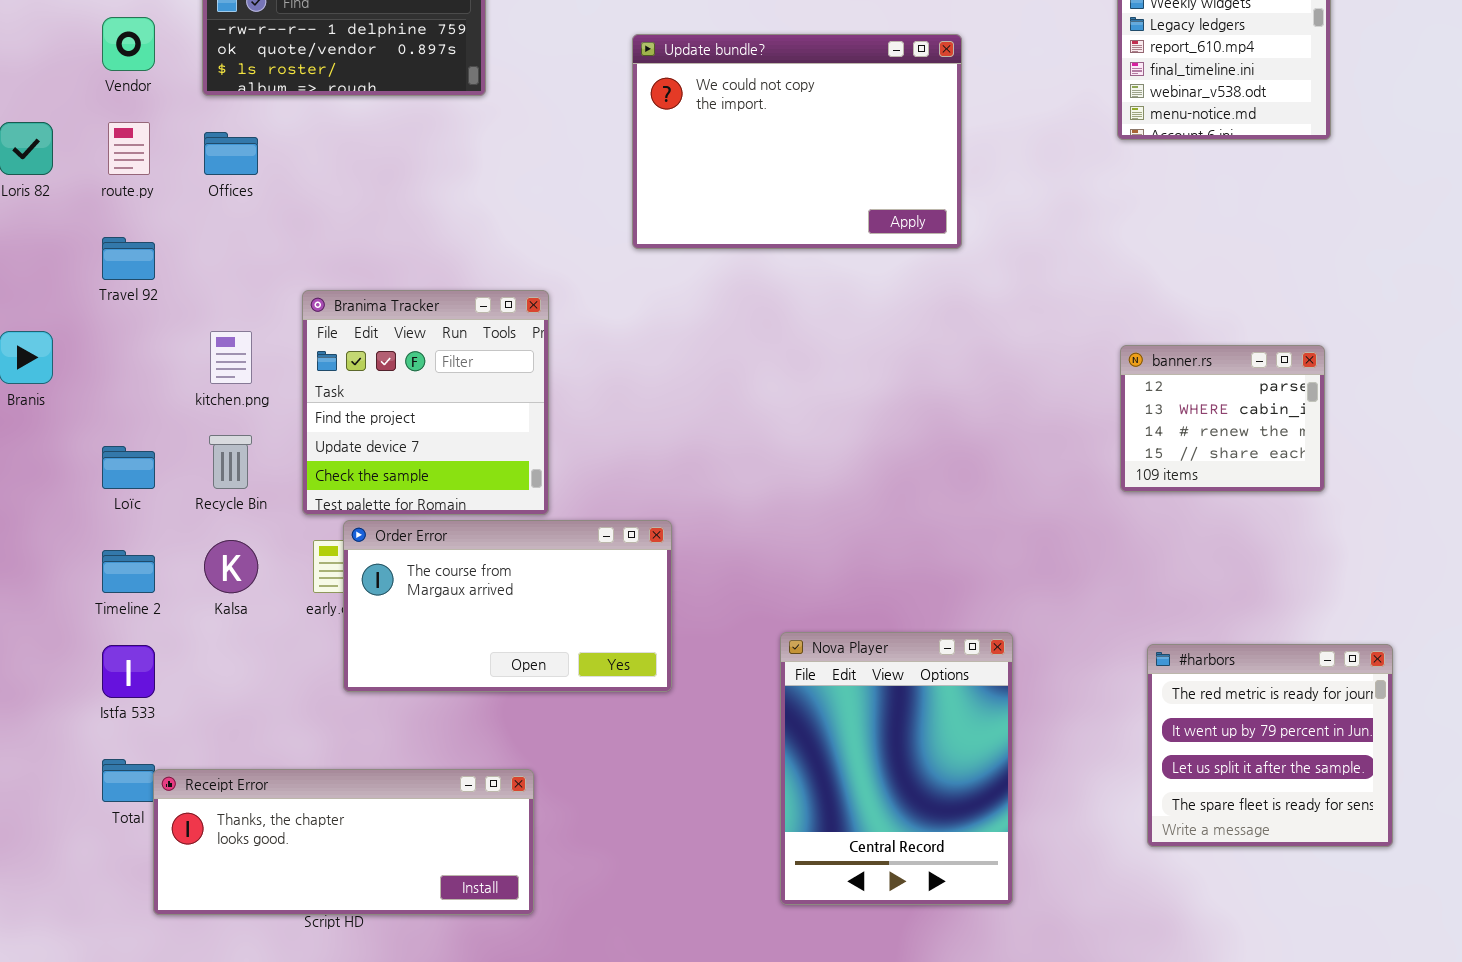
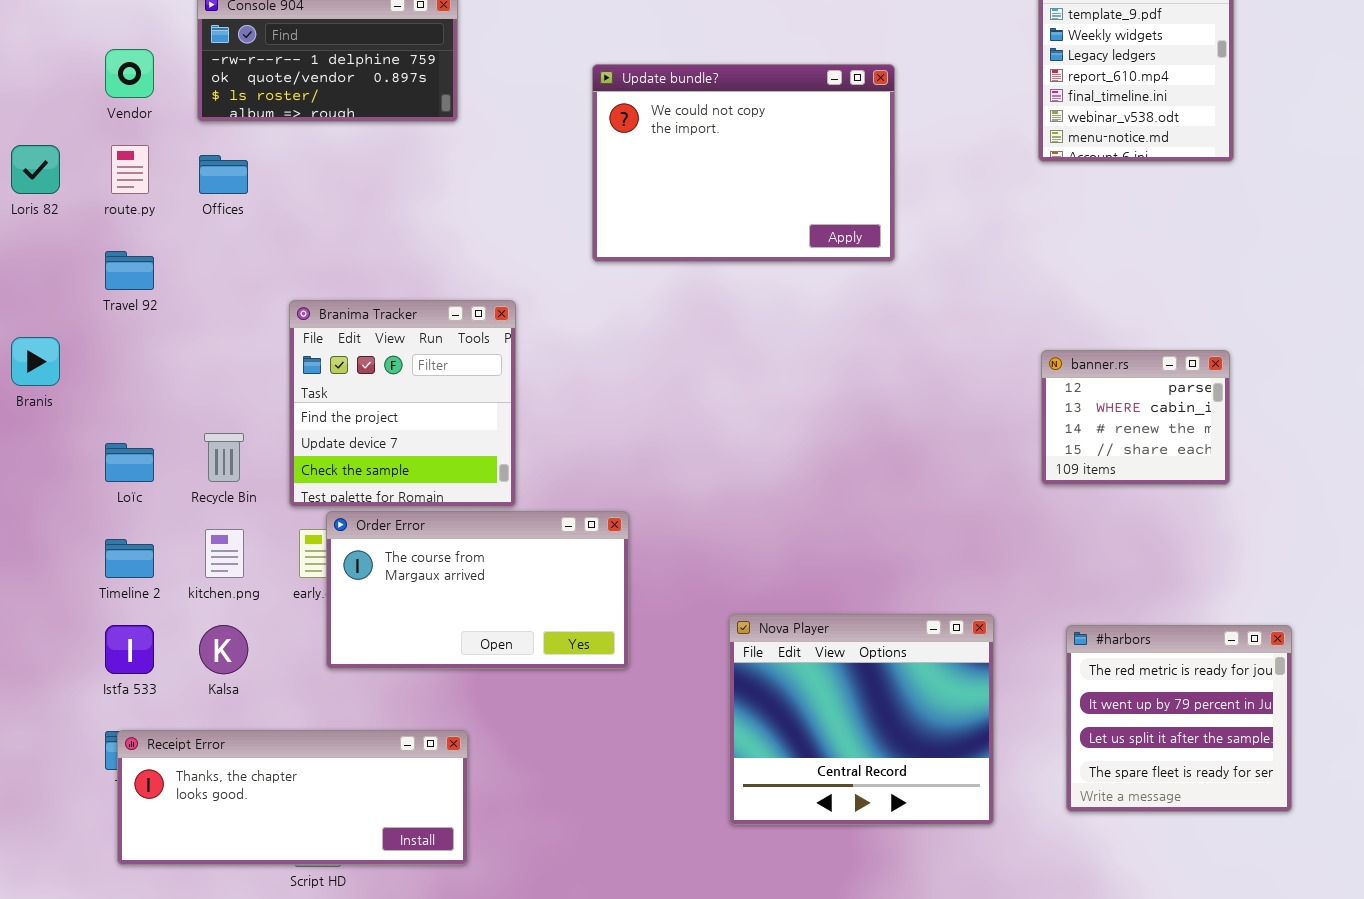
kitchen.png: [210,331,252,384] -> [205,529,244,578], moved
Kalsa: [204,540,258,593] -> [199,625,248,674], moved
Nova Player: [780,632,1013,905] -> [729,614,994,825], resized
Receipt Error: [153,769,534,915] -> [117,730,468,865], moved

